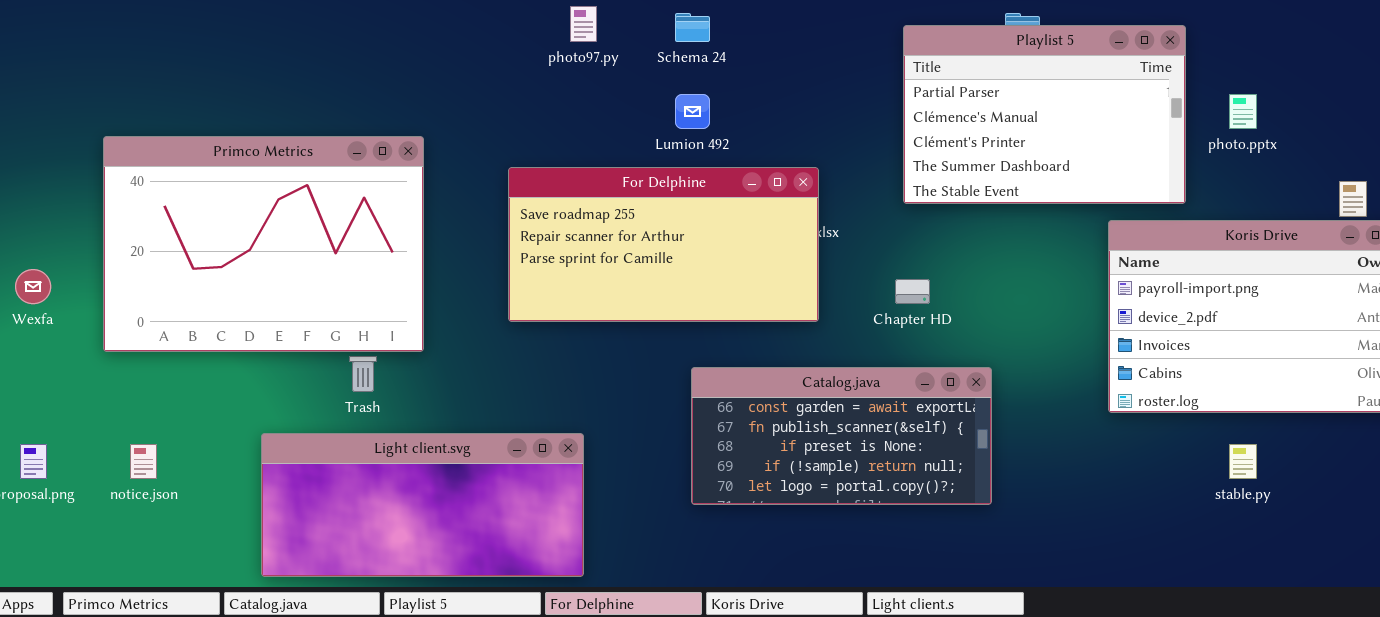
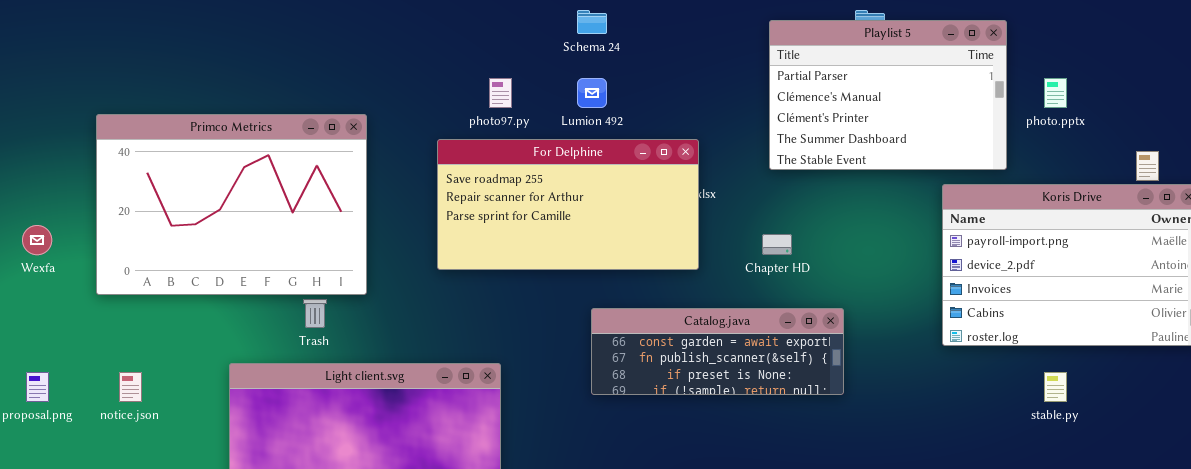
photo97.py: [570,6,597,42] -> [489,78,512,108], moved
Catalog.java: [691,367,992,505] -> [591,308,844,395], resized

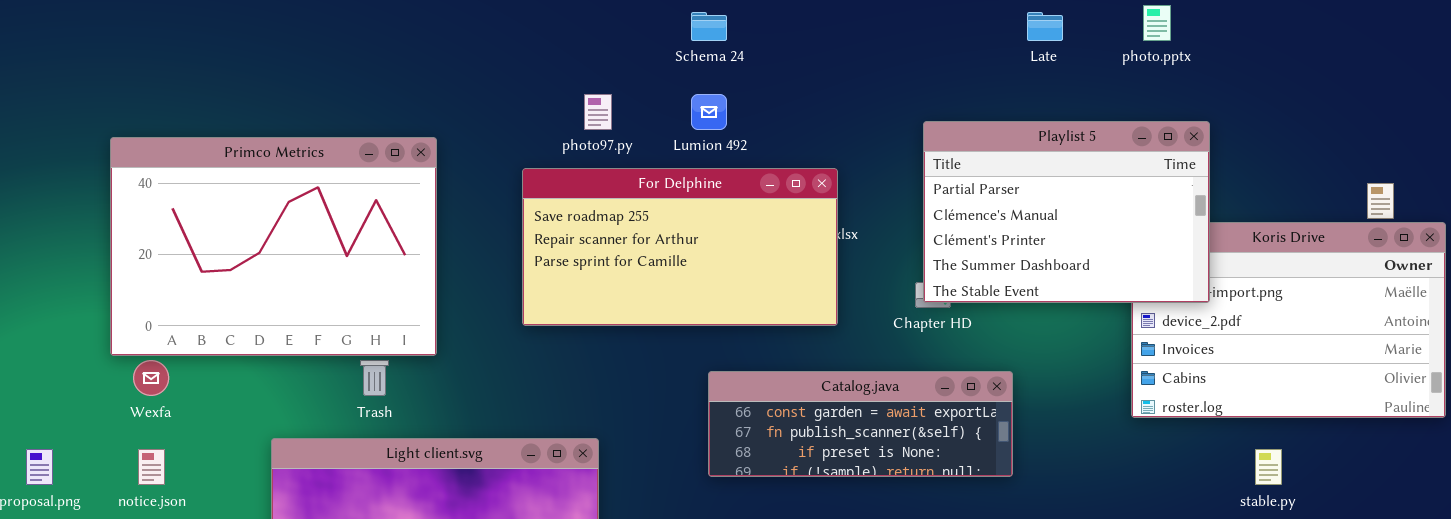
Playlist 5: [769,20,1007,170] -> [923,121,1210,303], moved
photo.pptx: [1044,78,1067,108] -> [1143,5,1171,41], moved
Wexfa: [22,225,52,255] -> [133,360,169,396], moved

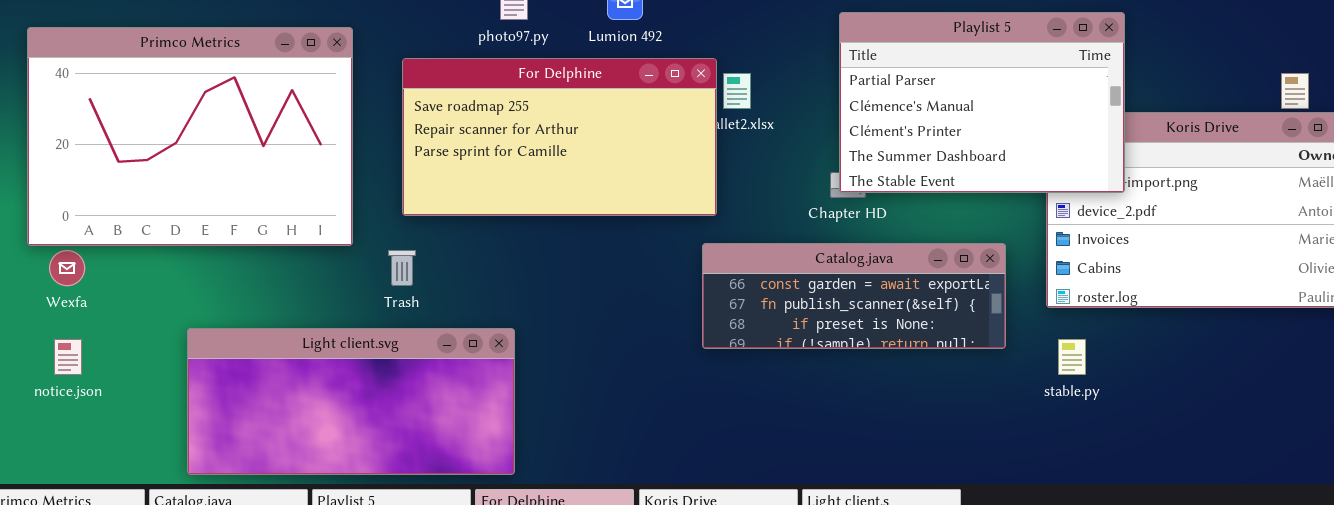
For Delphine: [522,168,838,326] -> [402,58,717,216], moved
Trash: [360,360,389,396] -> [388,250,416,286], moved
Catalog.java: [708,371,1013,477] -> [702,243,1006,349], moved
stable.py: [1255,449,1282,485] -> [1058,339,1086,375], moved

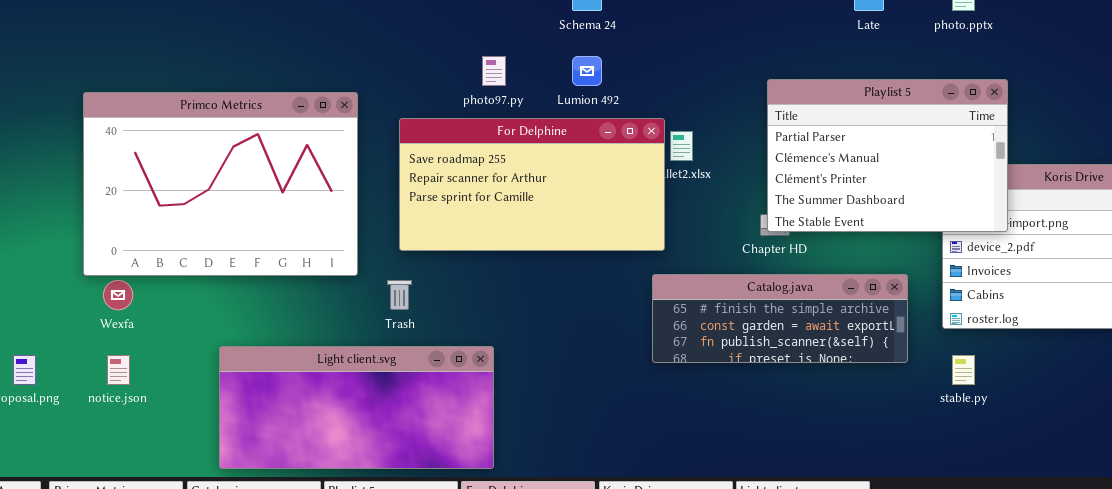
Catalog.java: [702,243,1006,349] -> [652,274,908,363], scrolled up 1 row

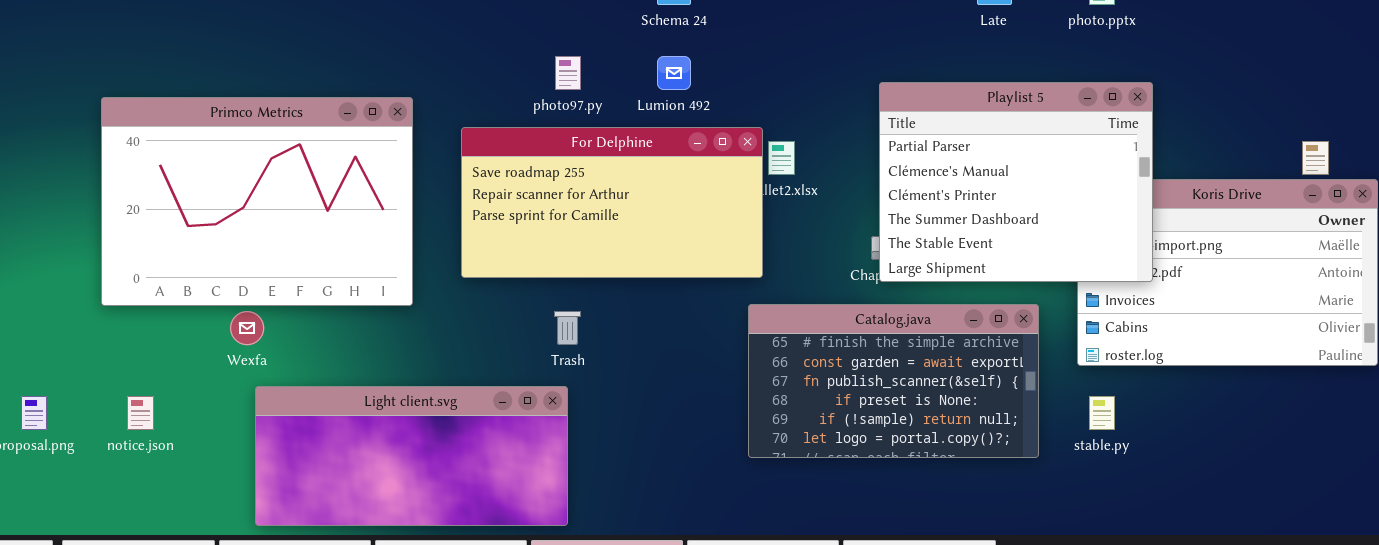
Playlist 5: [767,79,1008,232] -> [879,82,1153,282], resized
Catalog.java: [652,274,908,363] -> [748,304,1039,458], resized
Wexfa: [103,280,133,310] -> [230,311,264,345], moved
Trash: [387,280,412,310] -> [554,311,581,345], moved

